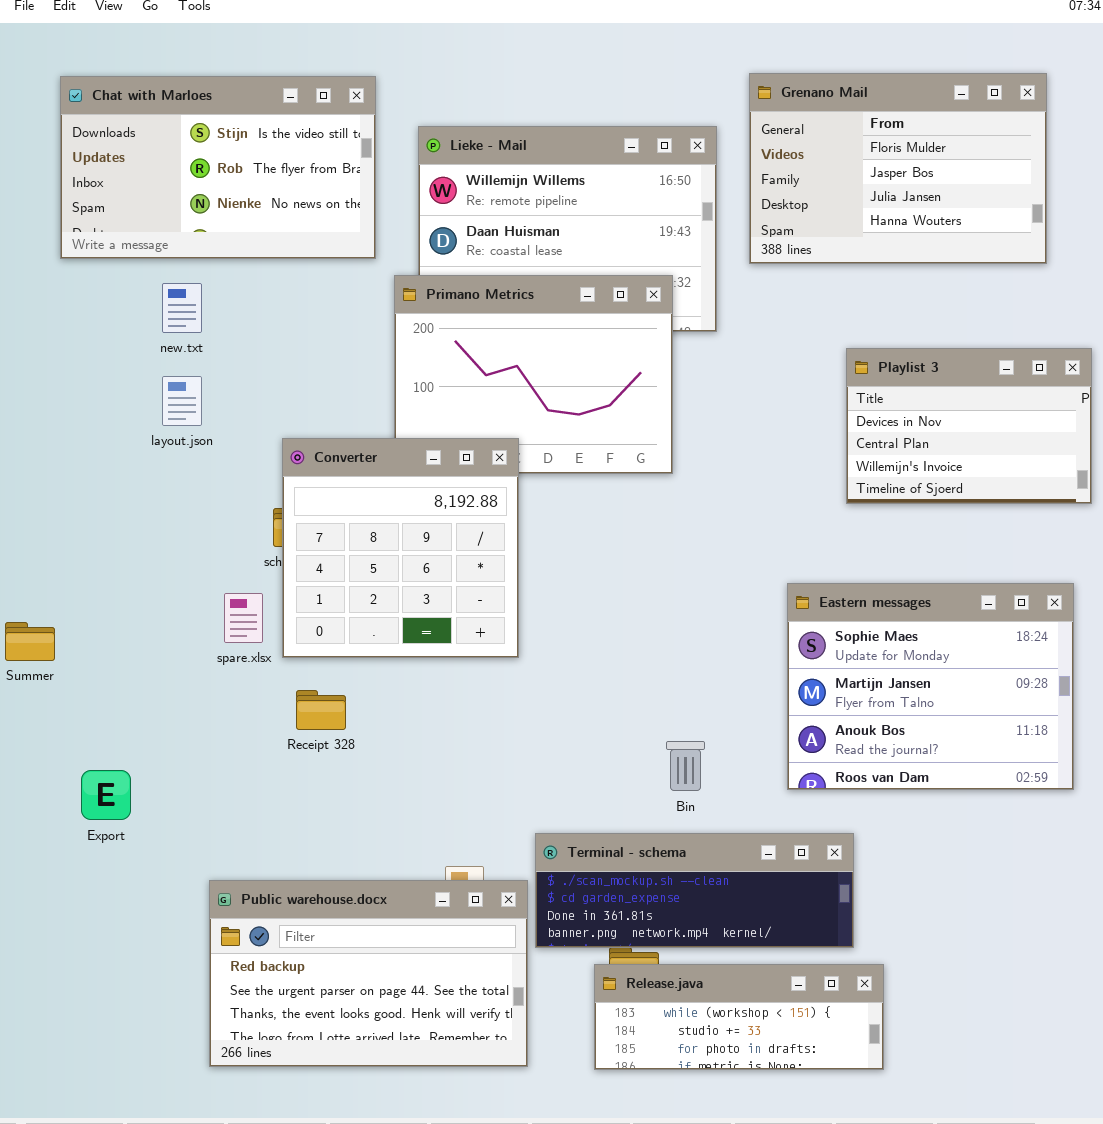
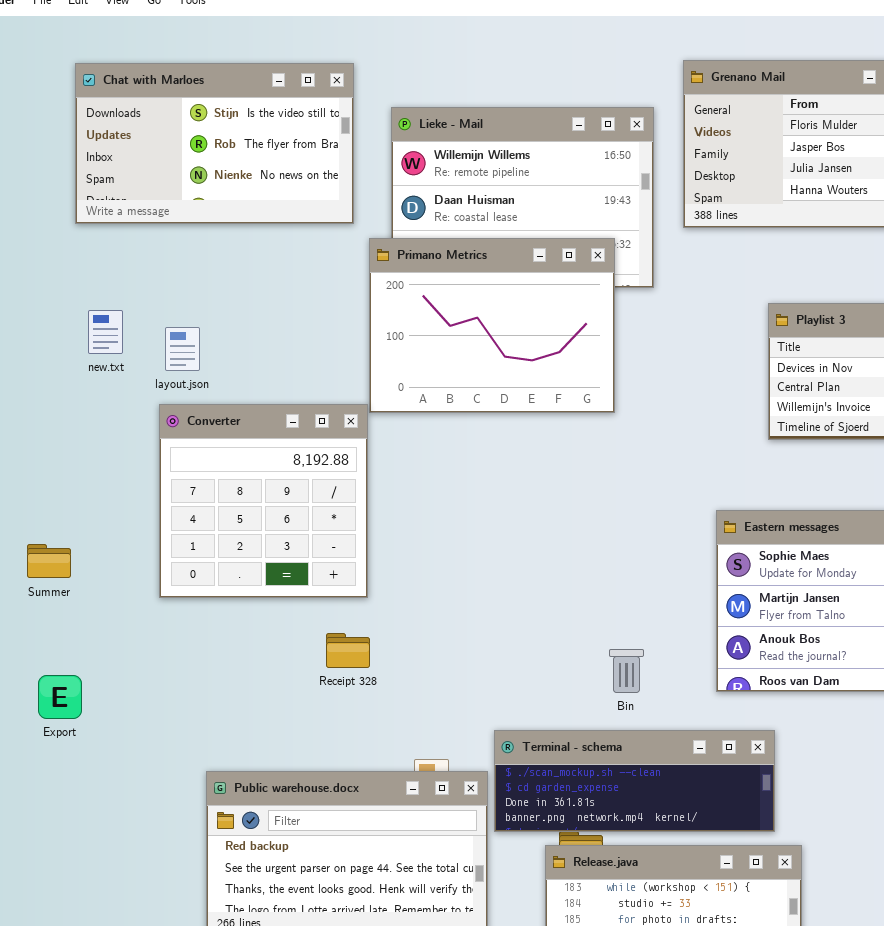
new.txt: [162,283,202,333] -> [88,310,123,354], moved
Converter: [282,438,519,658] -> [159,404,368,598], moved
Receipt 328: [296,690,346,730] -> [326,633,370,668], moved
Export: [81,770,131,820] -> [38,675,82,719], moved

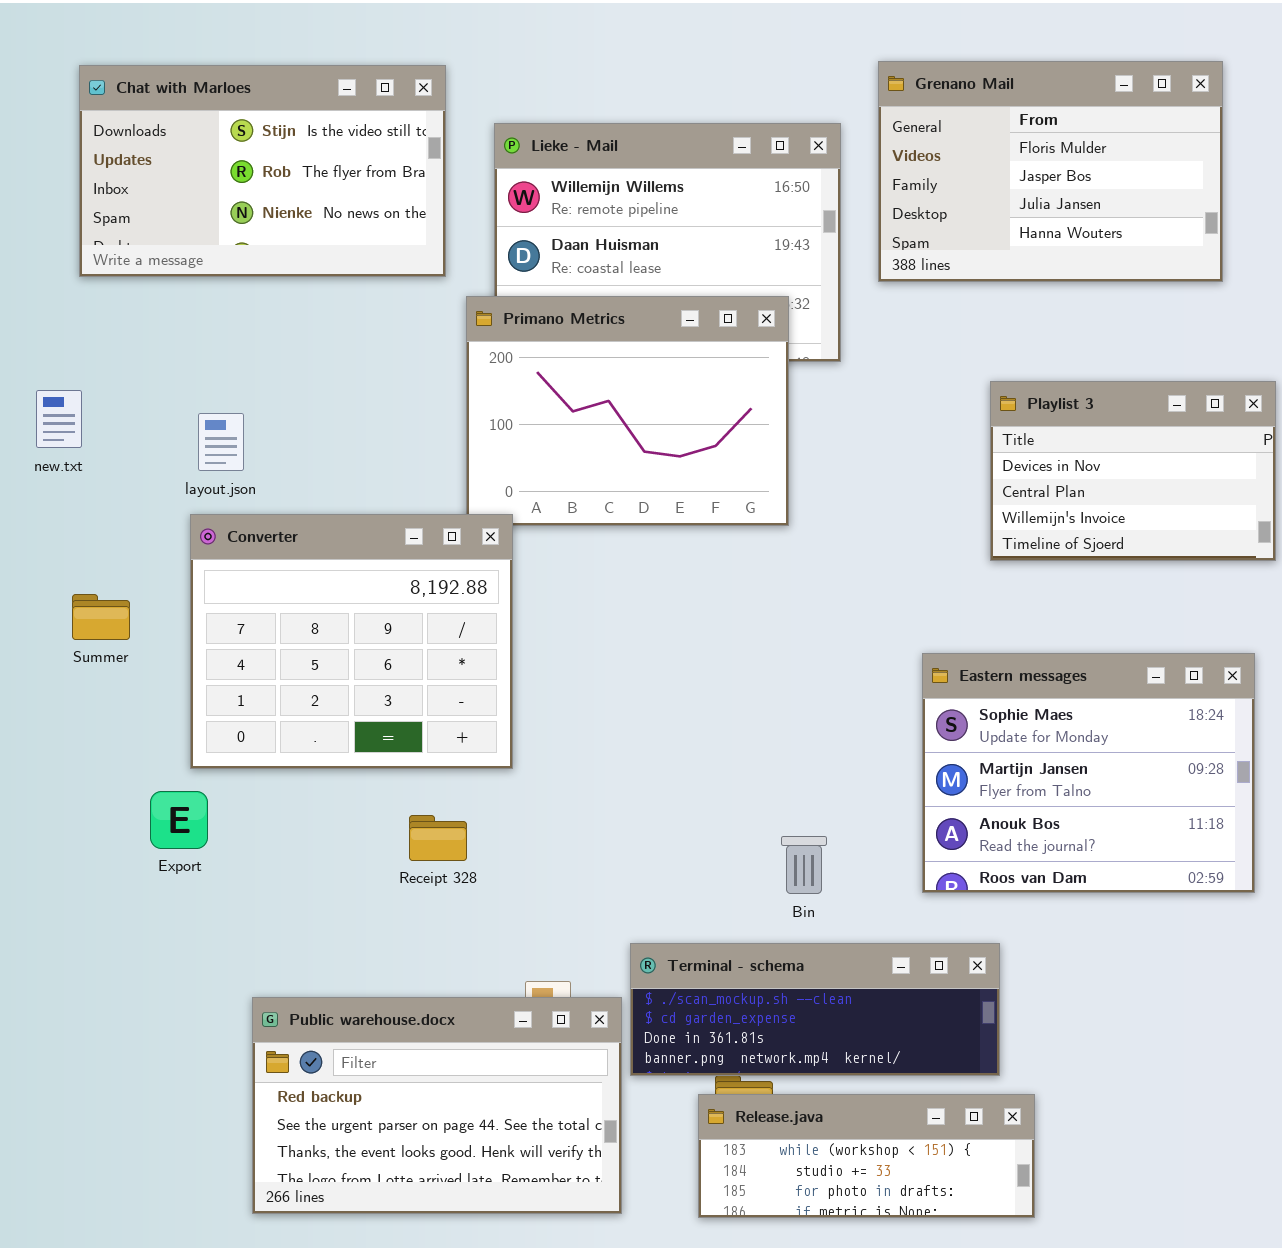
new.txt: [88,310,123,354] -> [36,390,82,448], moved
Converter: [159,404,368,598] -> [190,514,513,769], resized
Summer: [27,544,71,578] -> [72,594,130,640], moved
Export: [38,675,82,719] -> [150,791,208,849], moved

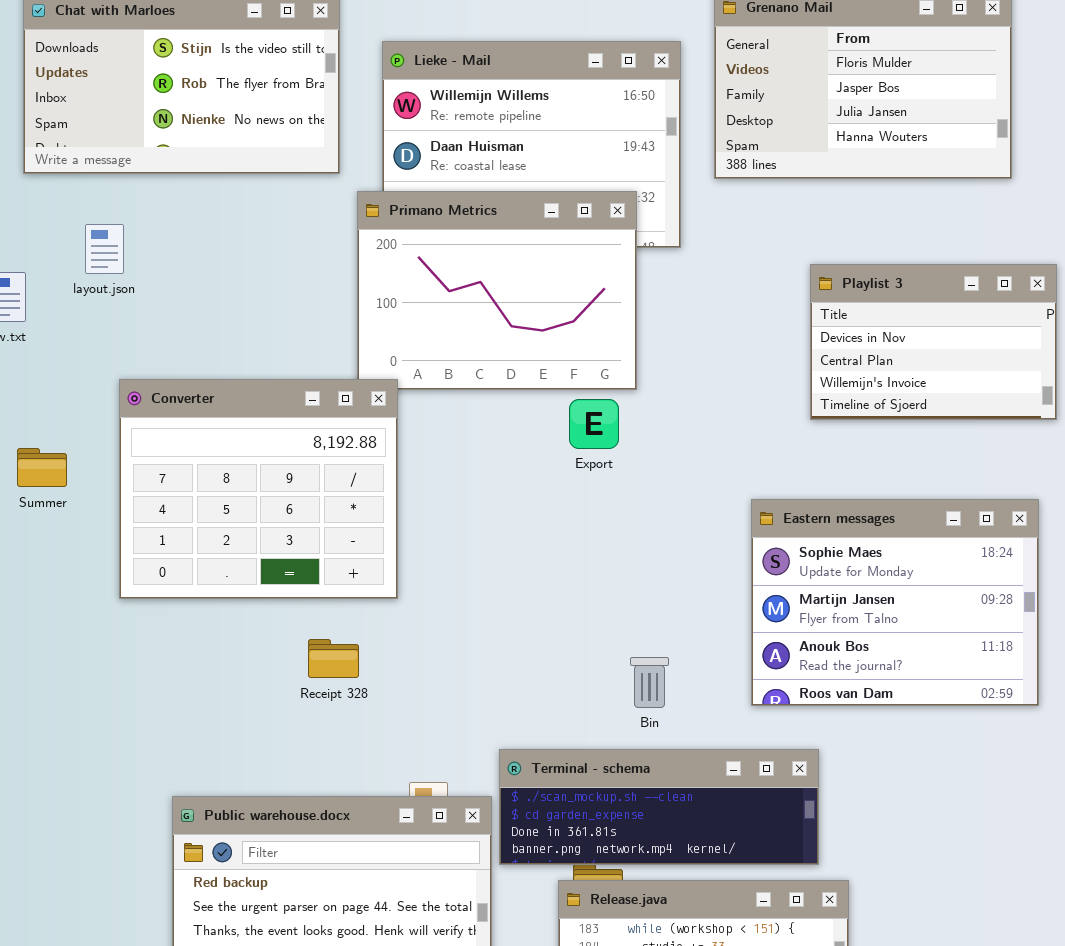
layout.json: [198,413,244,471] -> [85,224,124,274], moved
Export: [150,791,208,849] -> [569,399,619,449], moved

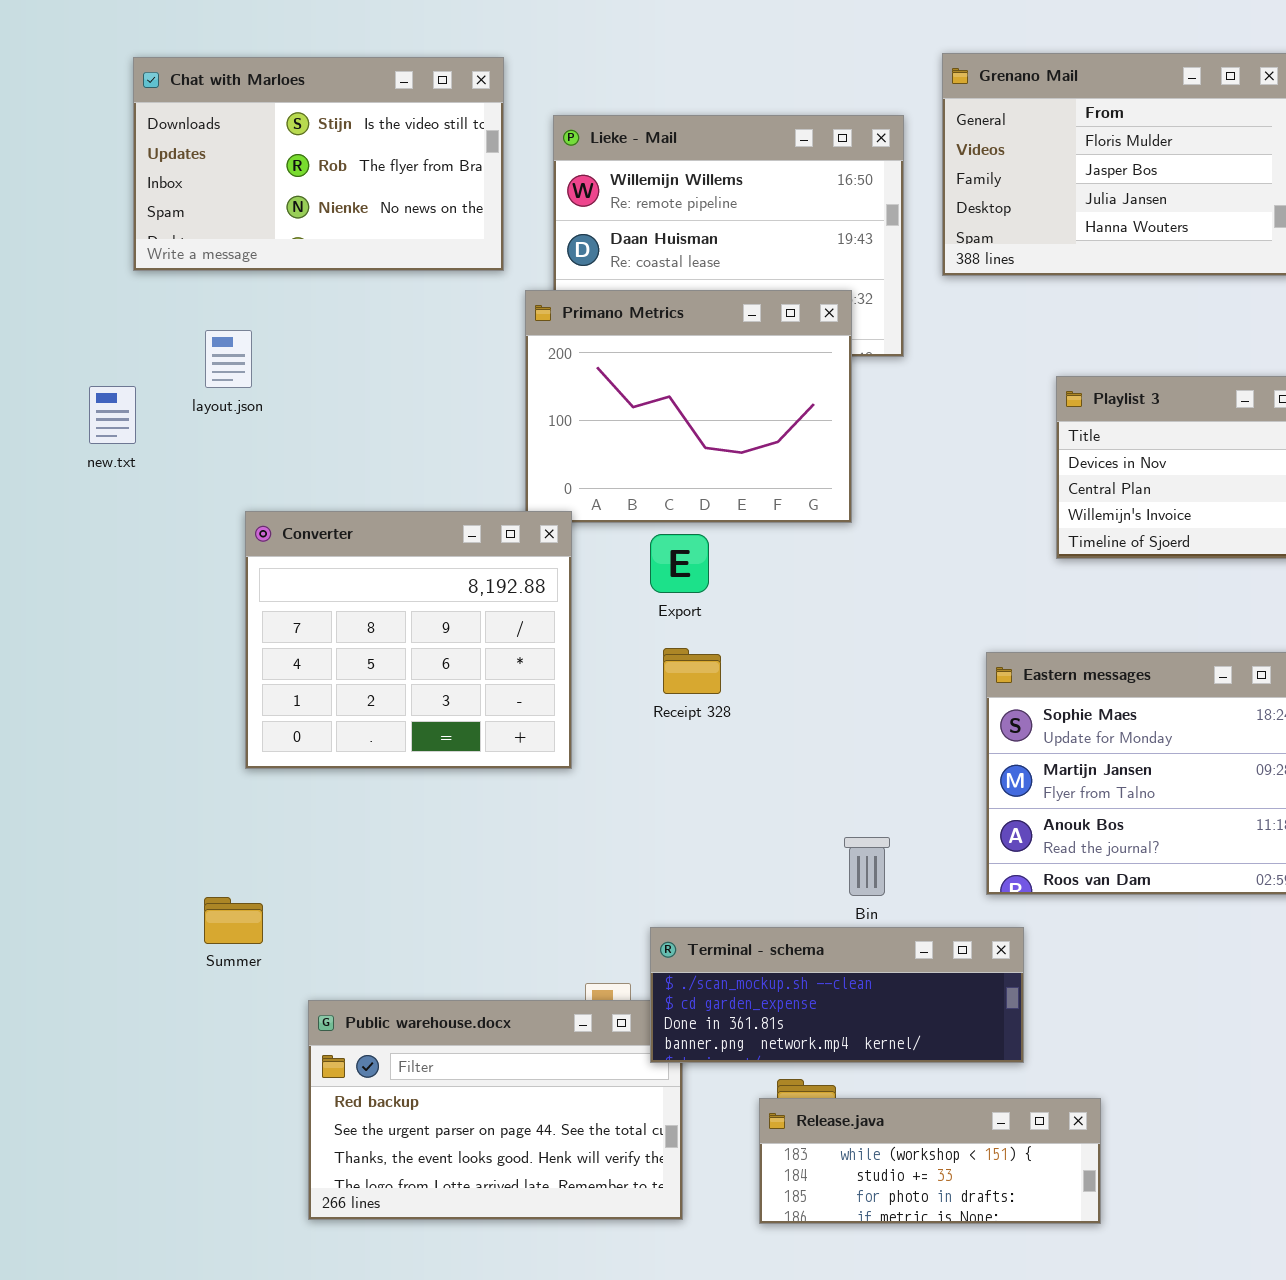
Export: [569,399,619,449] -> [650,534,709,593], moved
Summer: [17,448,67,487] -> [204,897,263,944], moved
Receipt 328: [308,639,359,678] -> [663,648,721,694], moved
Terminal - schema: [499,749,819,865] -> [650,927,1024,1063], moved

